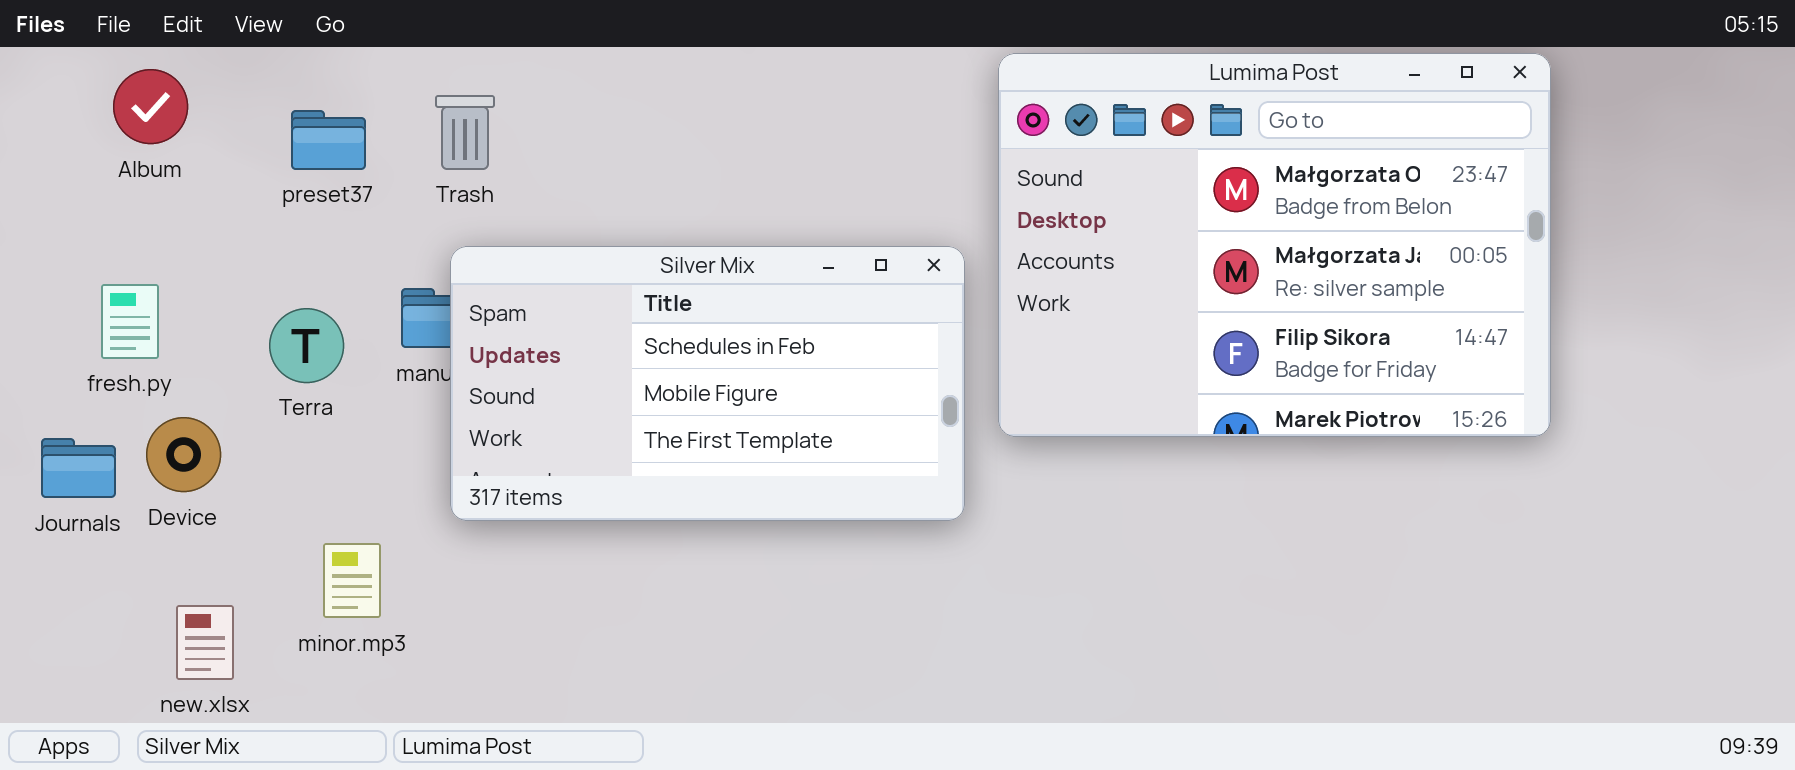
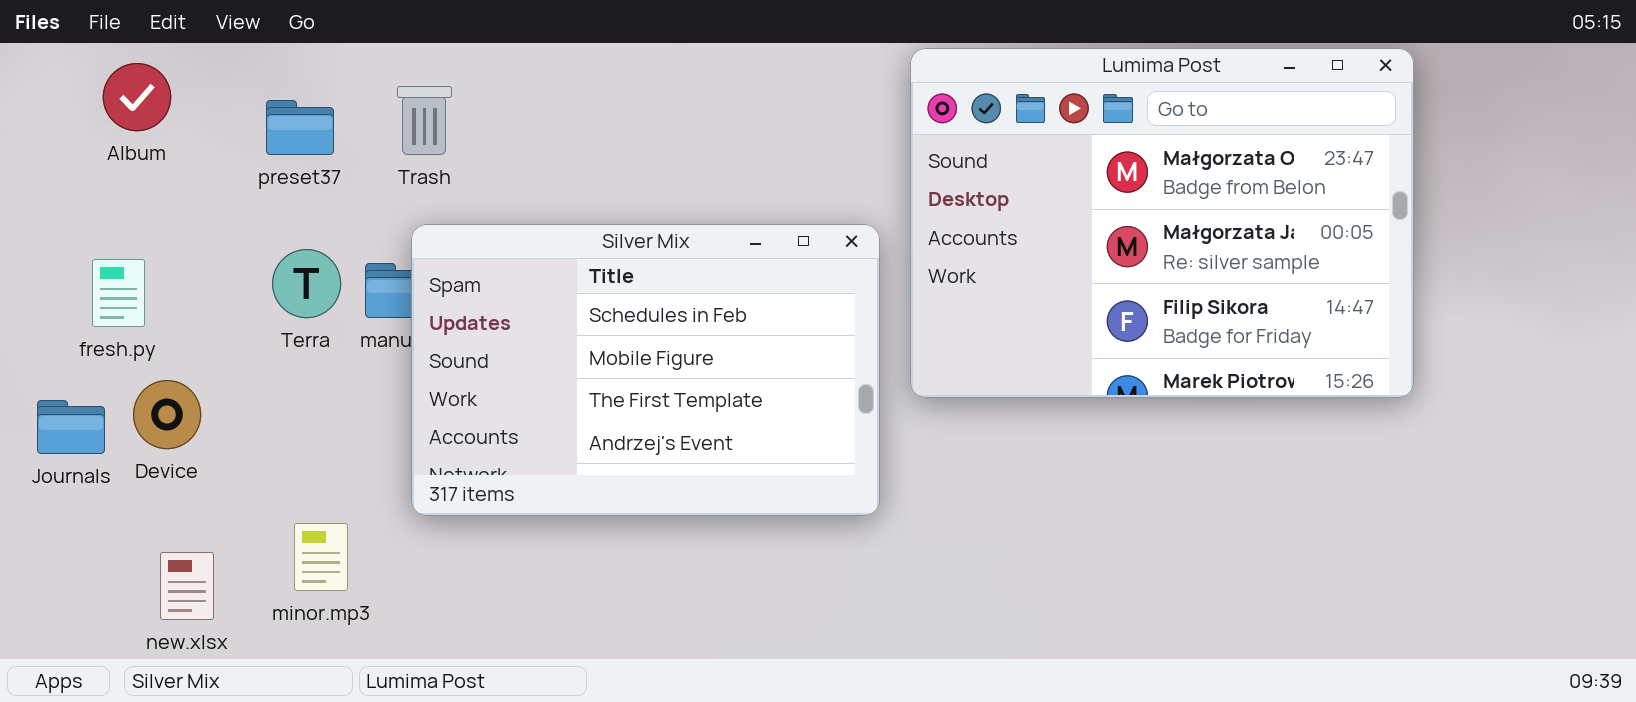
Silver Mix: [450,246,965,521] -> [411,224,880,516], resized
Terra: [269,308,344,383] -> [272,249,341,318], moved
minor.mp3: [323,543,381,618] -> [294,523,348,591], moved

